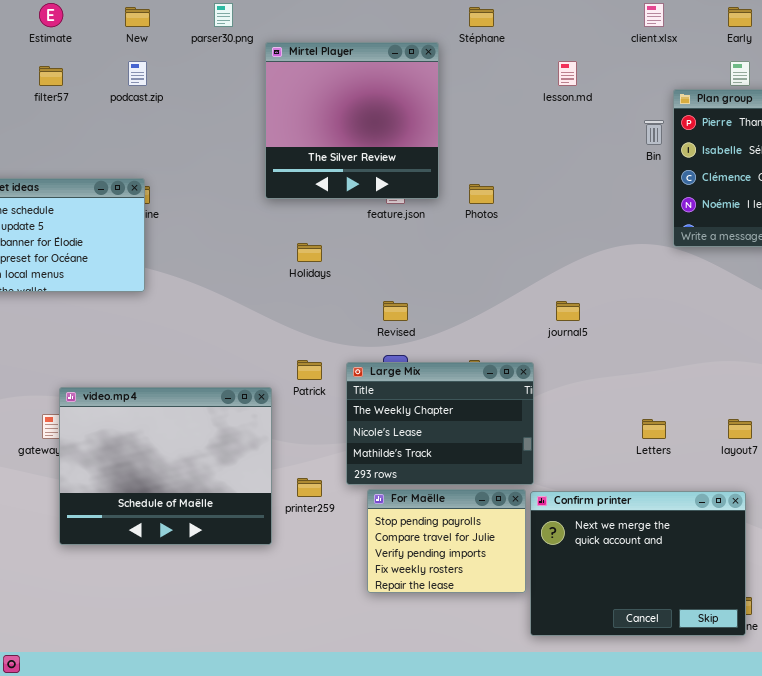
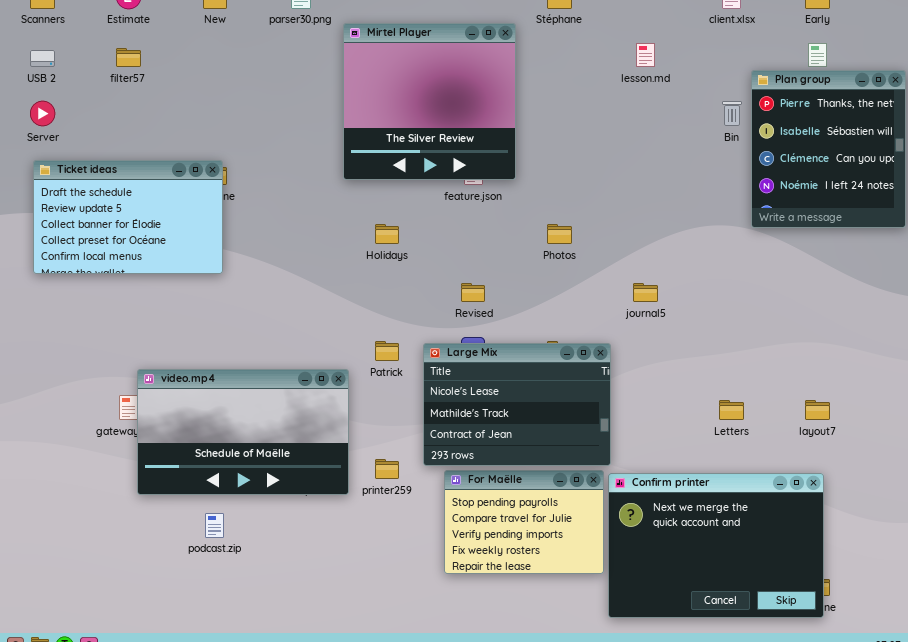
podcast.zip: [128,61,147,86] -> [205,513,224,538], moved
Photos: [469,184,494,204] -> [547,224,572,244], moved
Large Mix: [346,362,534,485] -> [423,343,611,466], scrolled down 1 row
video.mp4: [59,387,272,545] -> [137,369,349,495], resized

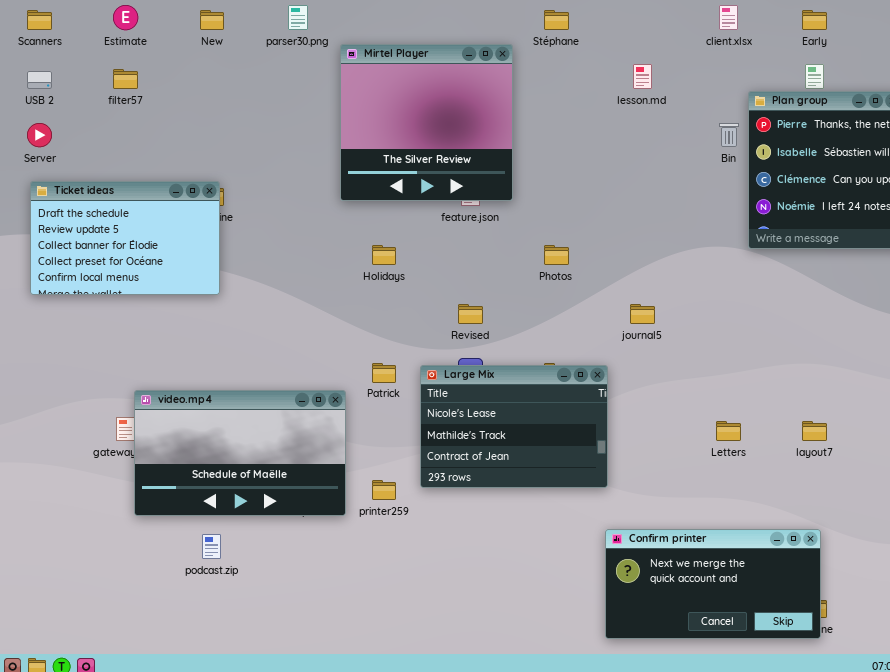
For Maëlle: [444,470,604,574] -> none, closed
Confirm printer: [608,473,824,618] -> [605,529,821,639], resized

